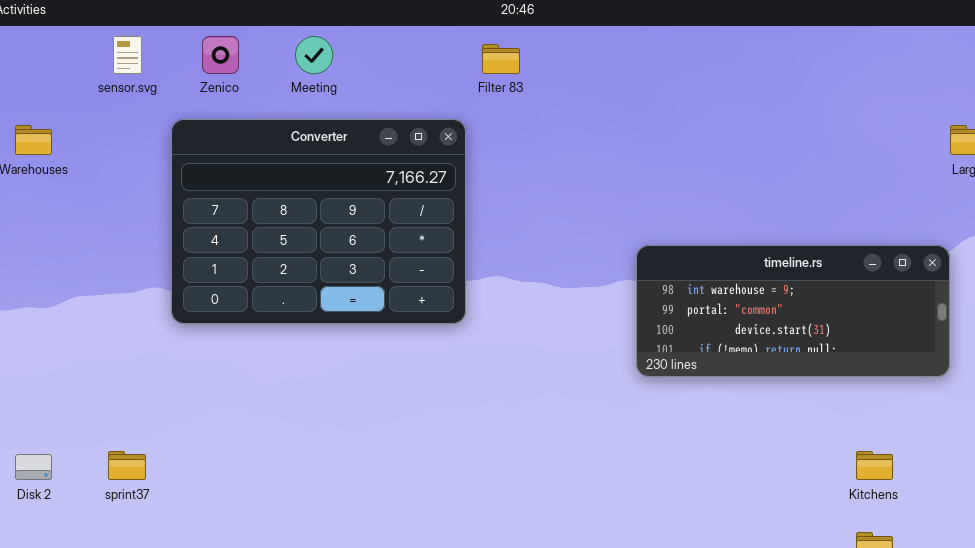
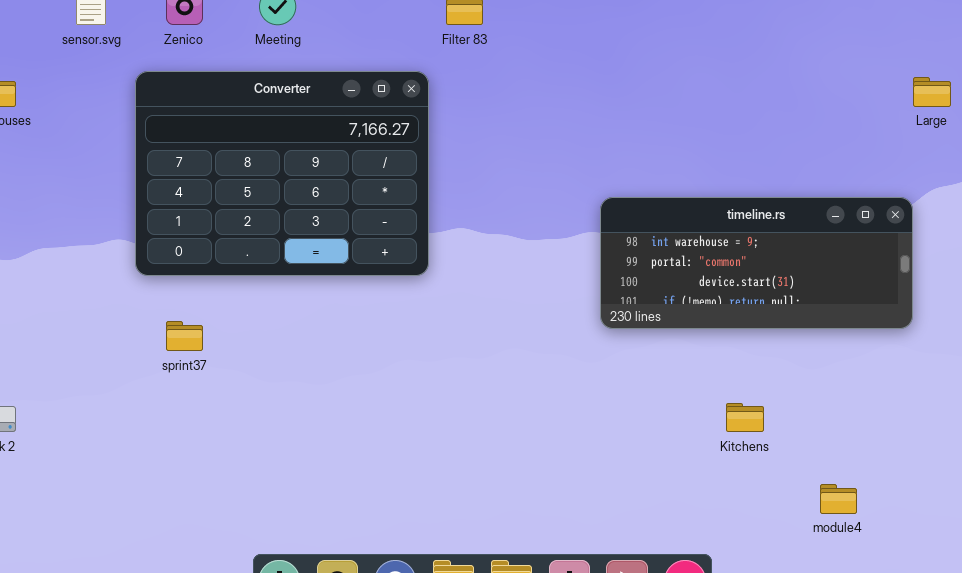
sprint37: [108,451,146,480] -> [166,321,203,351], moved
Kitchens: [856,451,893,480] -> [726,403,764,432], moved

